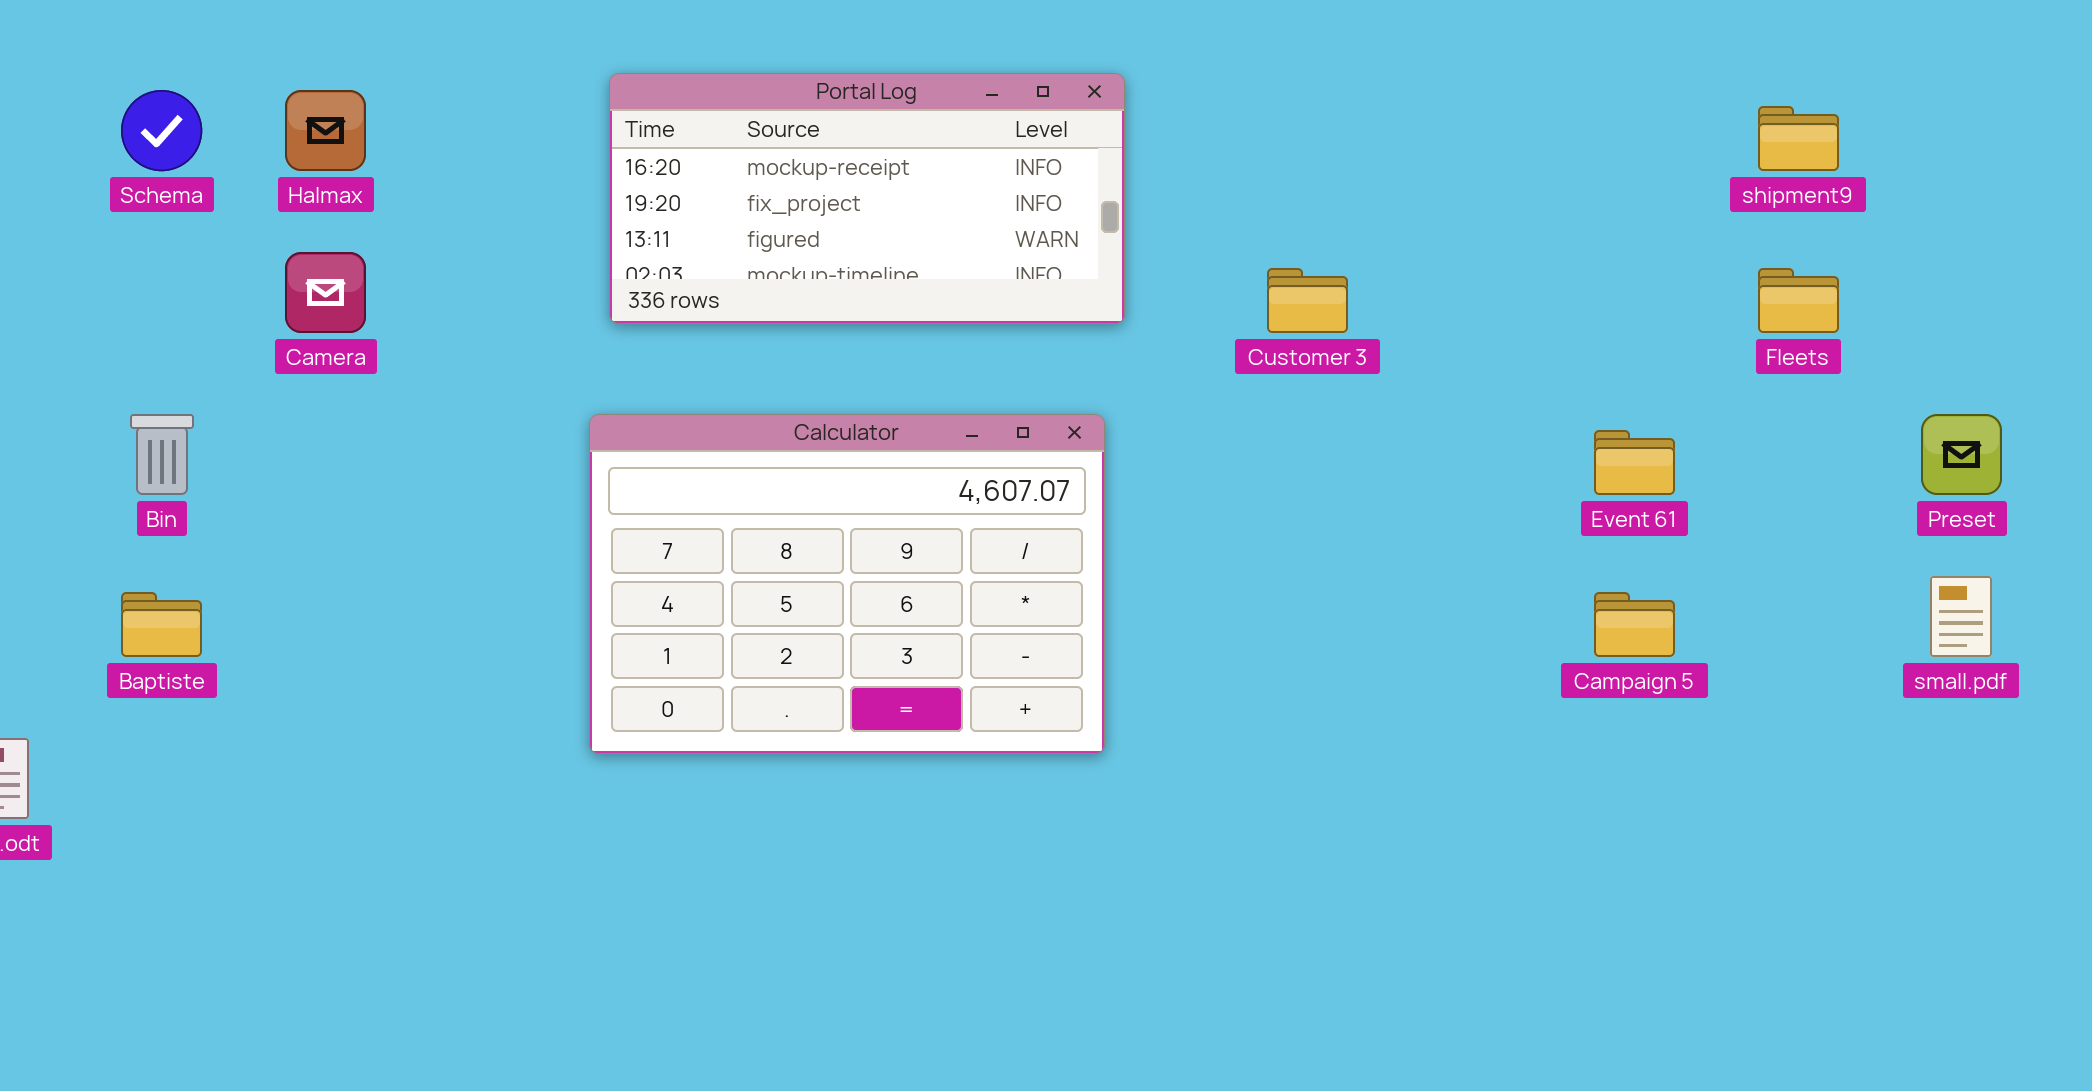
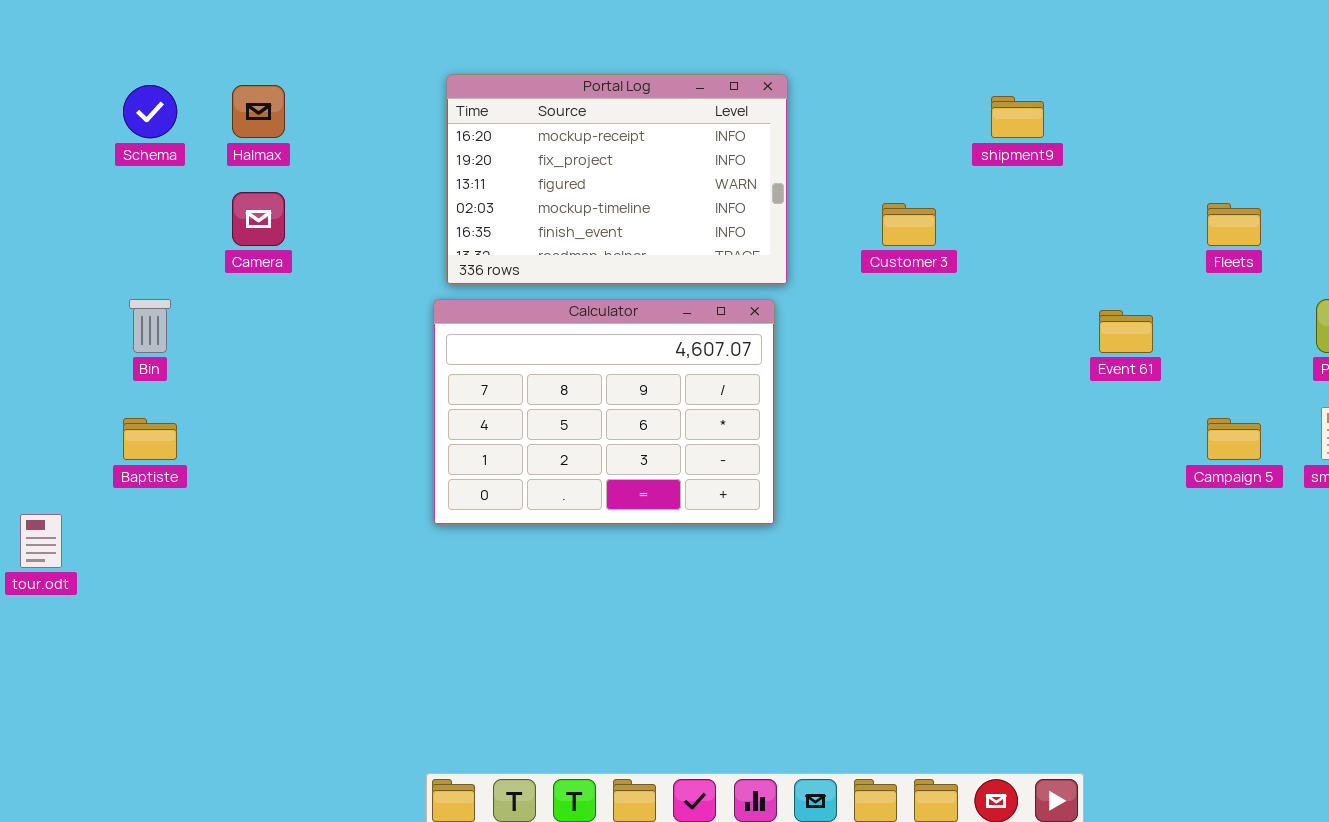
Portal Log: [609,73,1125,324] -> [446,74,788,285], resized
shipment9: [1758,106,1839,171] -> [991,96,1044,138], moved
Campaign 5: [1594,592,1675,657] -> [1207,418,1261,460], moved

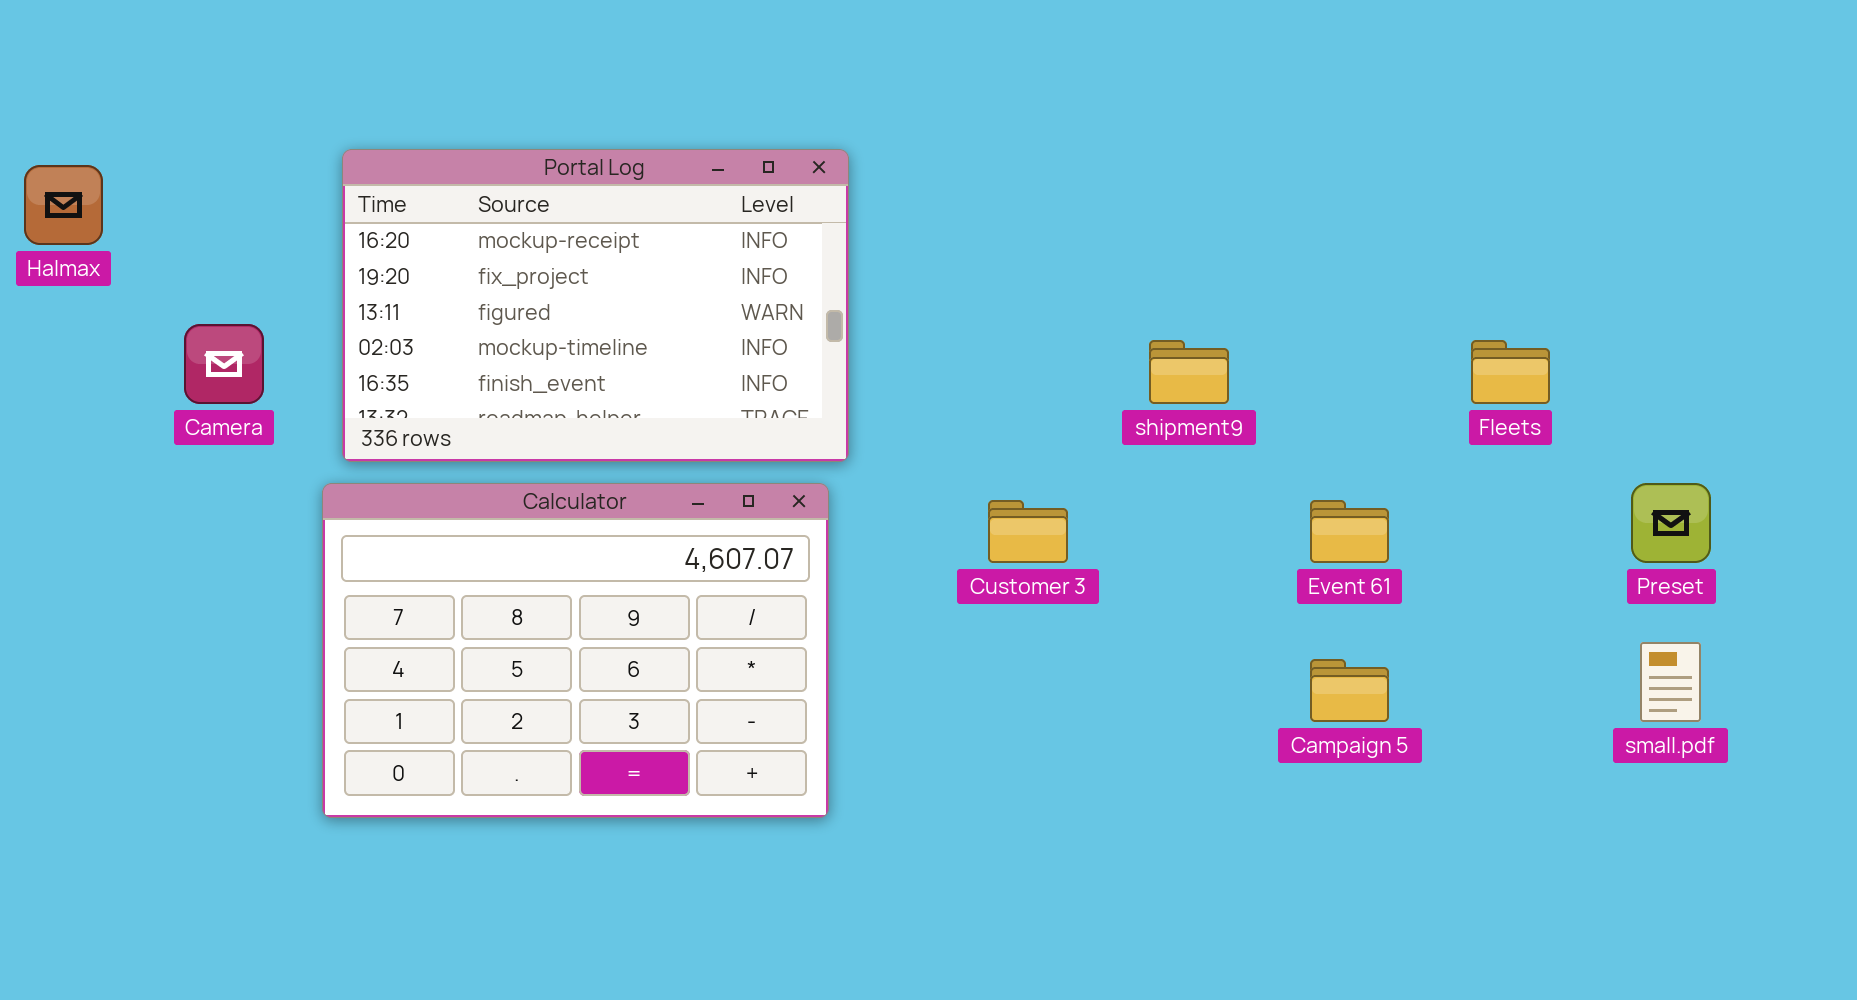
shipment9: [991,96,1044,138] -> [1149,340,1229,404], moved
Camera: [232,192,285,246] -> [184,324,264,404], moved
Customer 3: [882,203,936,246] -> [988,500,1068,563], moved
Campaign 5: [1207,418,1261,460] -> [1310,659,1389,722], moved

